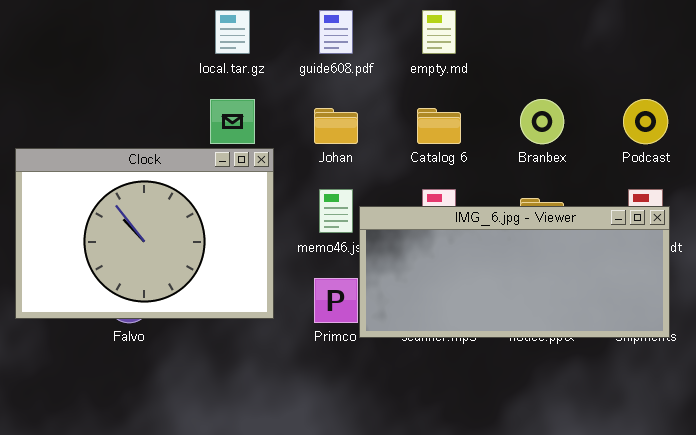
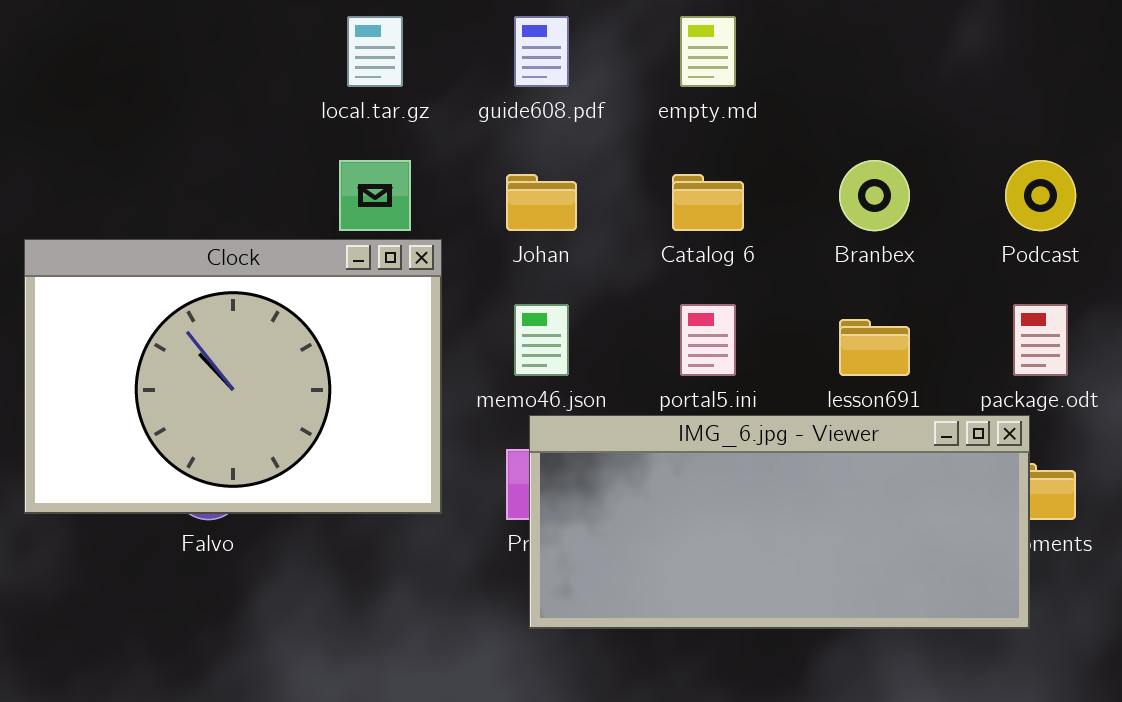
IMG_6.jpg - Viewer: [359,206,670,338] -> [529,415,1030,629], moved

